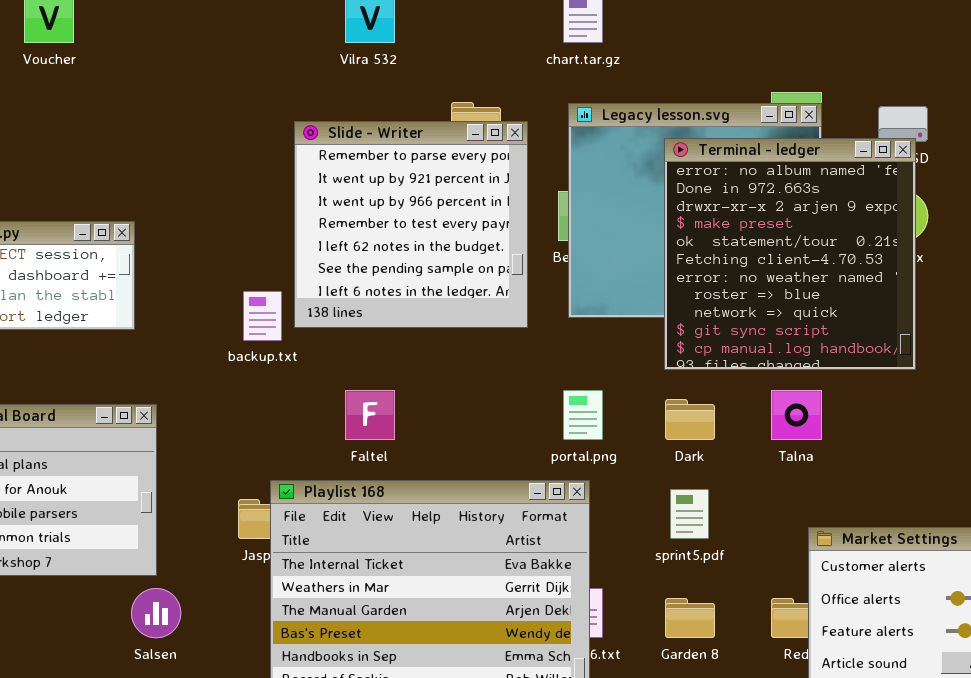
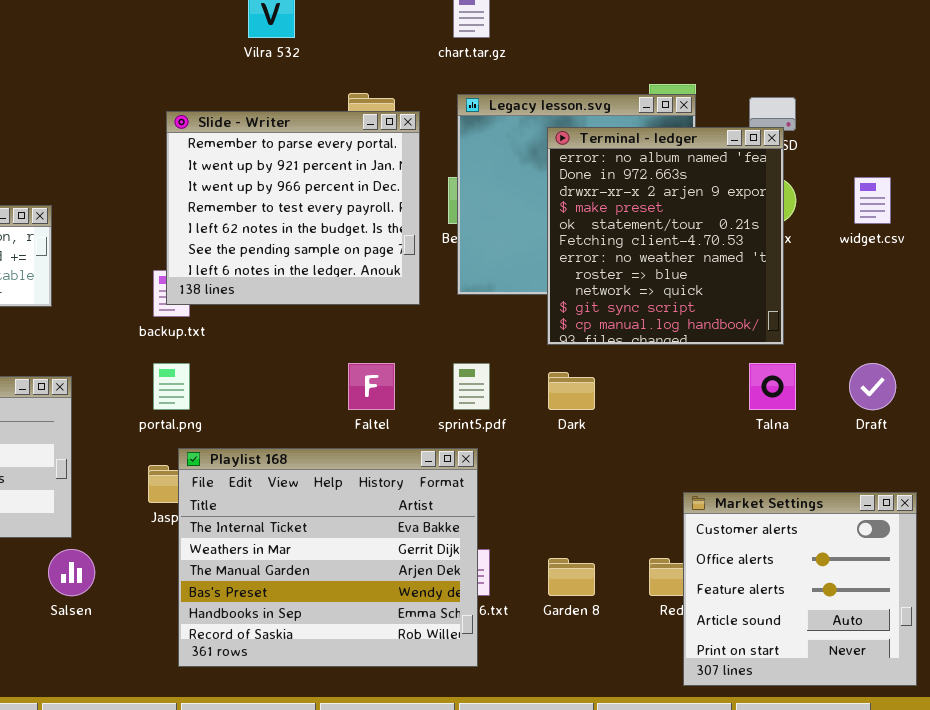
Slide - Writer: [294,121,528,328] -> [166,111,420,305], resized
Faltel: [345,390,395,440] -> [348,363,395,410], moved
portal.png: [563,390,603,440] -> [153,363,190,410], moved
Talna: [771,390,822,440] -> [749,363,796,410], moved
sprint5.pdf: [670,489,709,539] -> [453,363,490,410], moved

